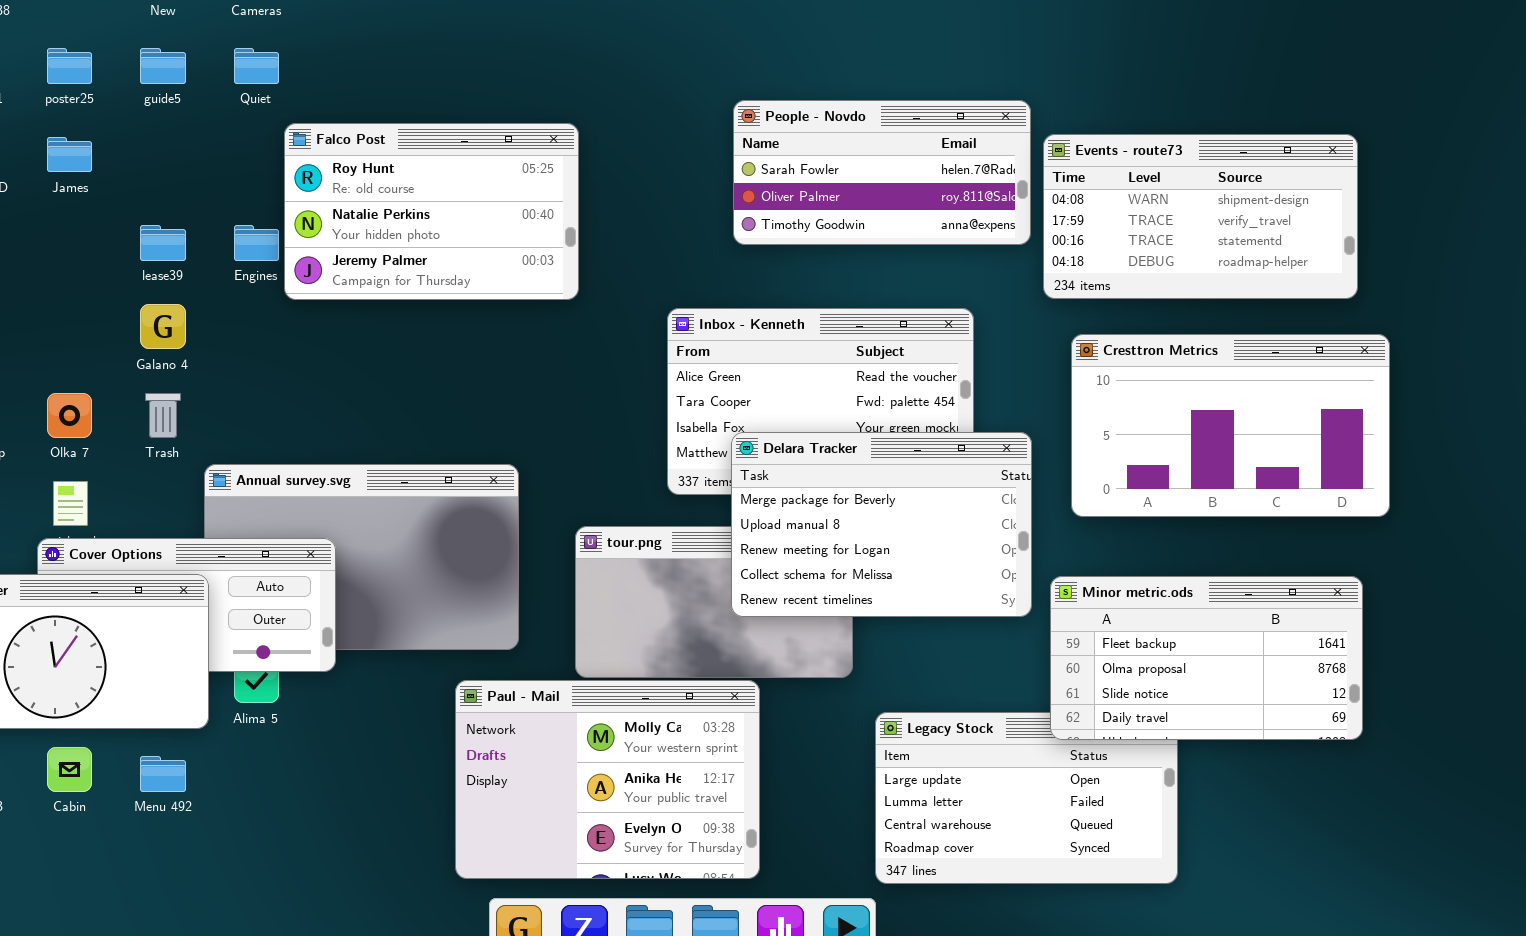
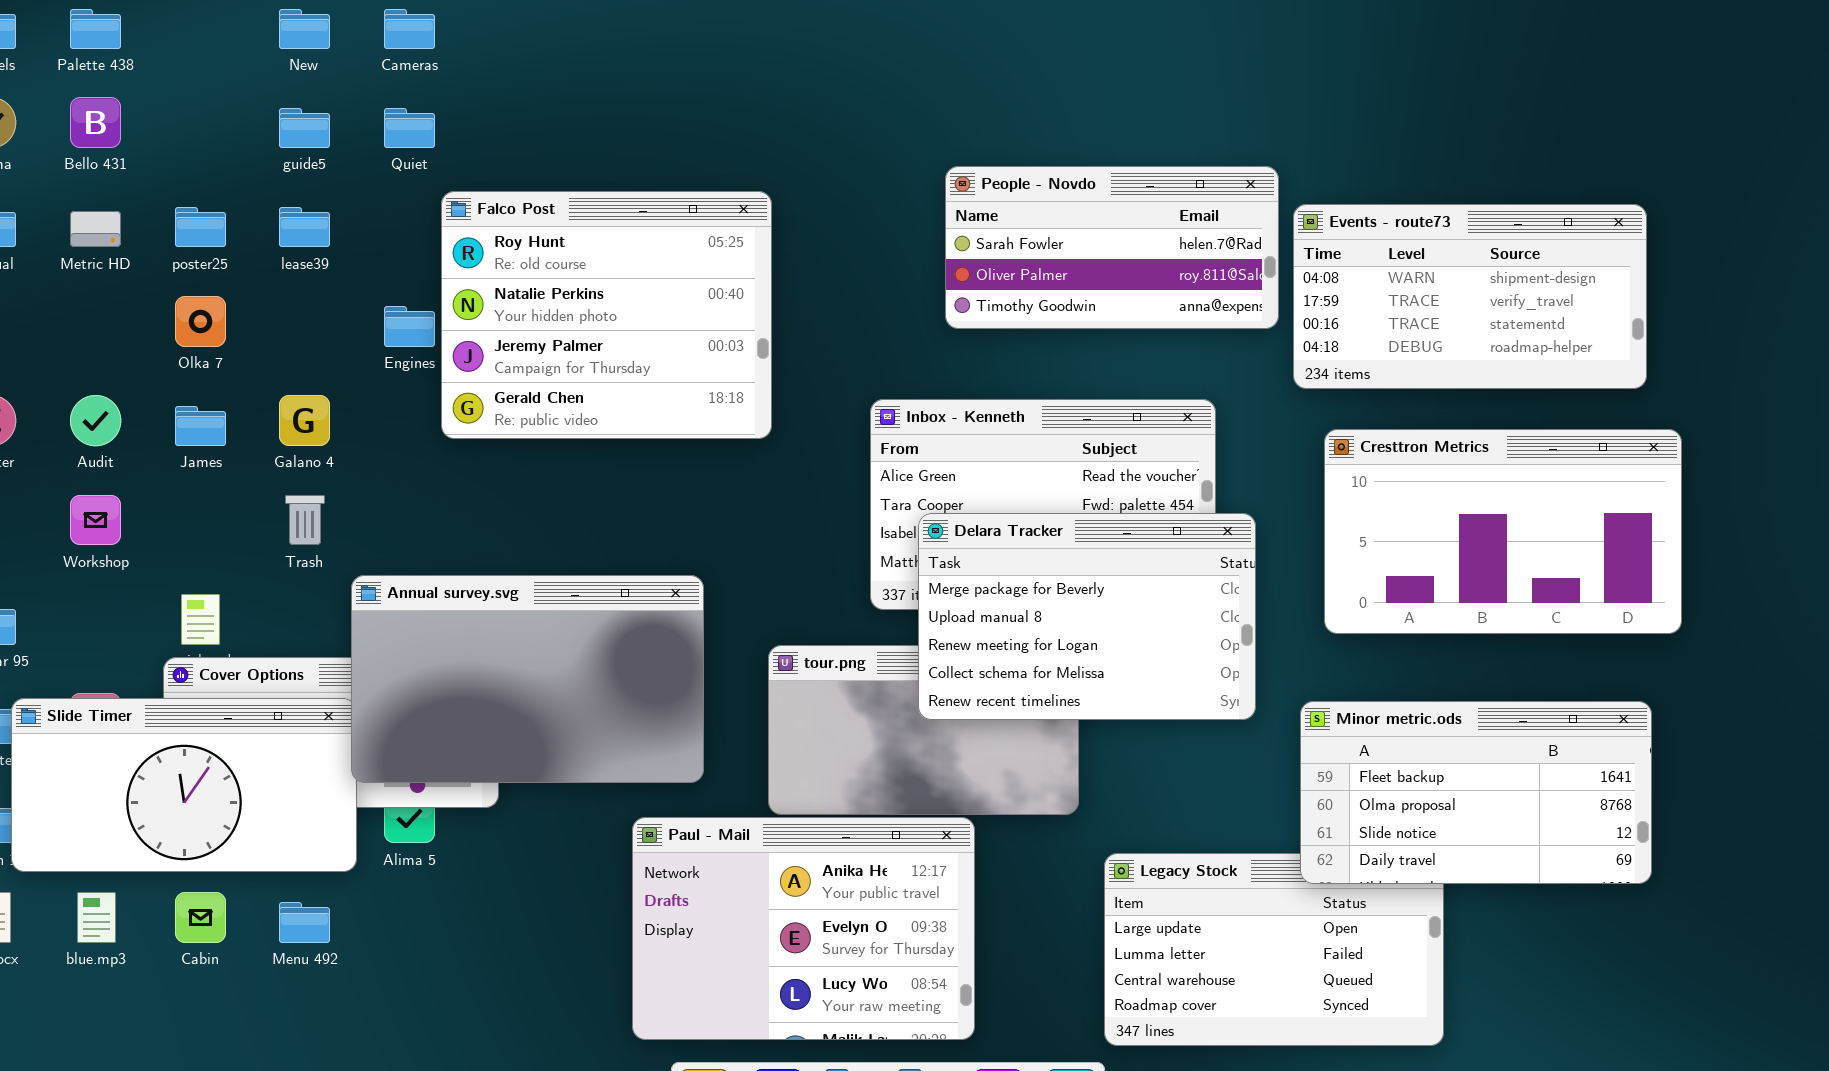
poster25: [47,48,92,84] -> [175,207,226,247], moved
Falco Post: [284,123,579,300] -> [441,191,772,439], resized
James: [47,137,92,172] -> [175,406,226,446], moved
lease39: [140,225,186,261] -> [279,207,330,247], moved
Olka 7: [47,393,92,438] -> [175,296,226,347], moved
Delara Tracker: [731,432,1032,617] -> [918,513,1256,720], moved
Annual survey.svg: [204,464,519,650] -> [351,575,704,783], raised
Paul - Mail: [455,680,760,879] -> [632,817,975,1040], scrolled down 1 row

